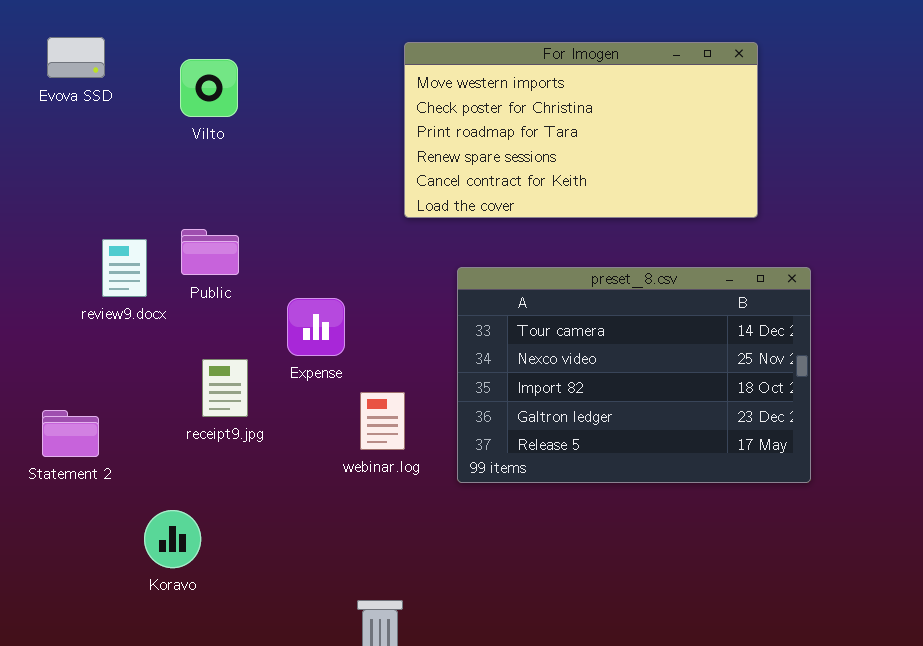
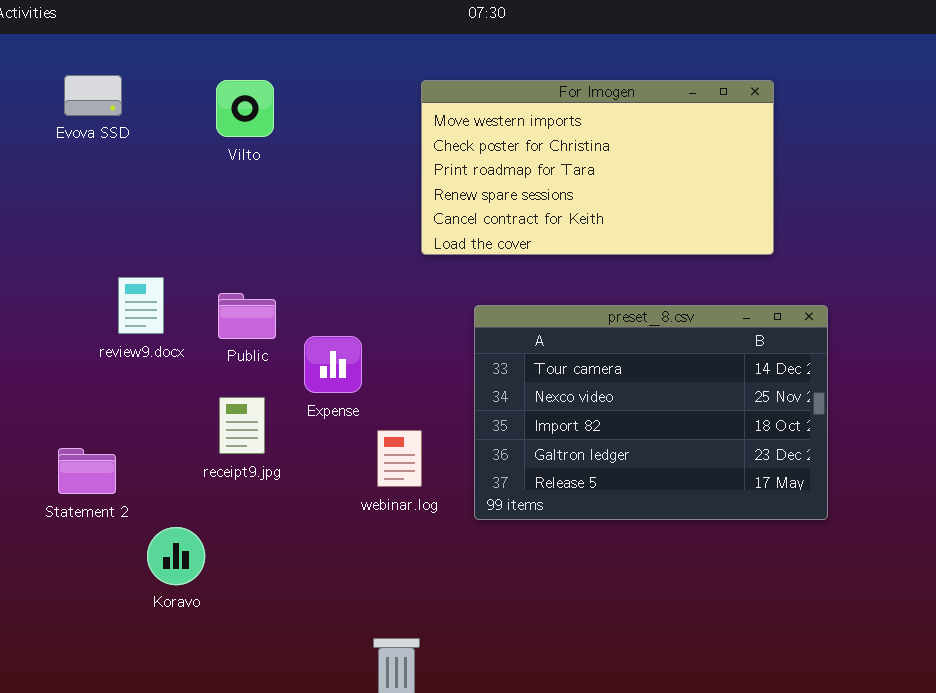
Vilto: [180,59,238,117] -> [216,80,274,137], moved
Public: [181,229,239,275] -> [218,293,276,339], moved
Koravo: [144,510,201,568] -> [147,527,205,585], moved

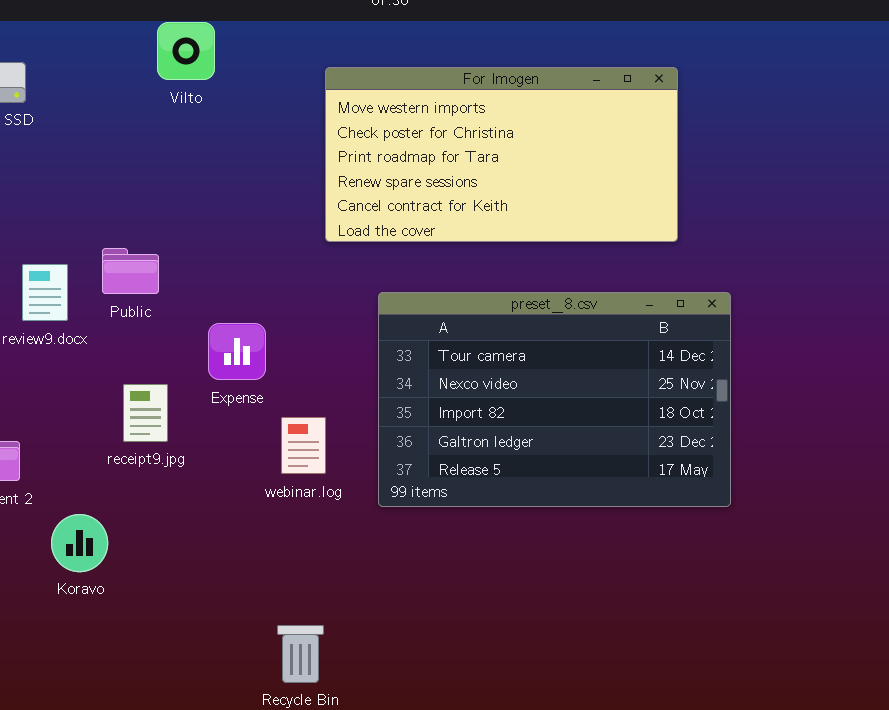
Vilto: [216,80,274,137] -> [157,22,215,80], moved
Public: [218,293,276,339] -> [102,248,159,294], moved

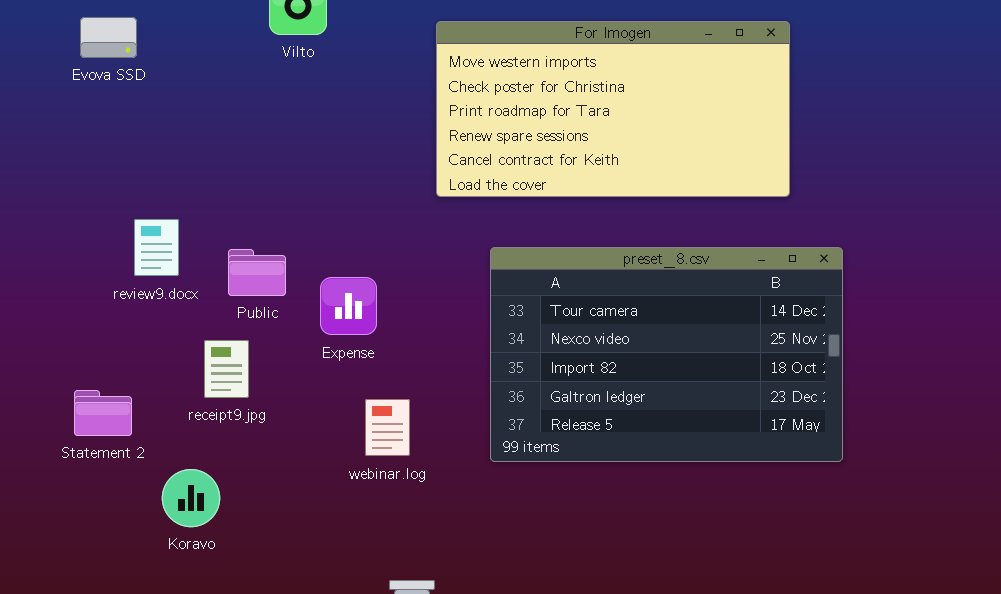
Public: [102,248,159,294] -> [228,249,286,296], moved
receipt9.jpg: [123,384,168,442] -> [204,340,249,398], moved
webinar.log: [281,417,326,474] -> [365,399,410,456], moved

